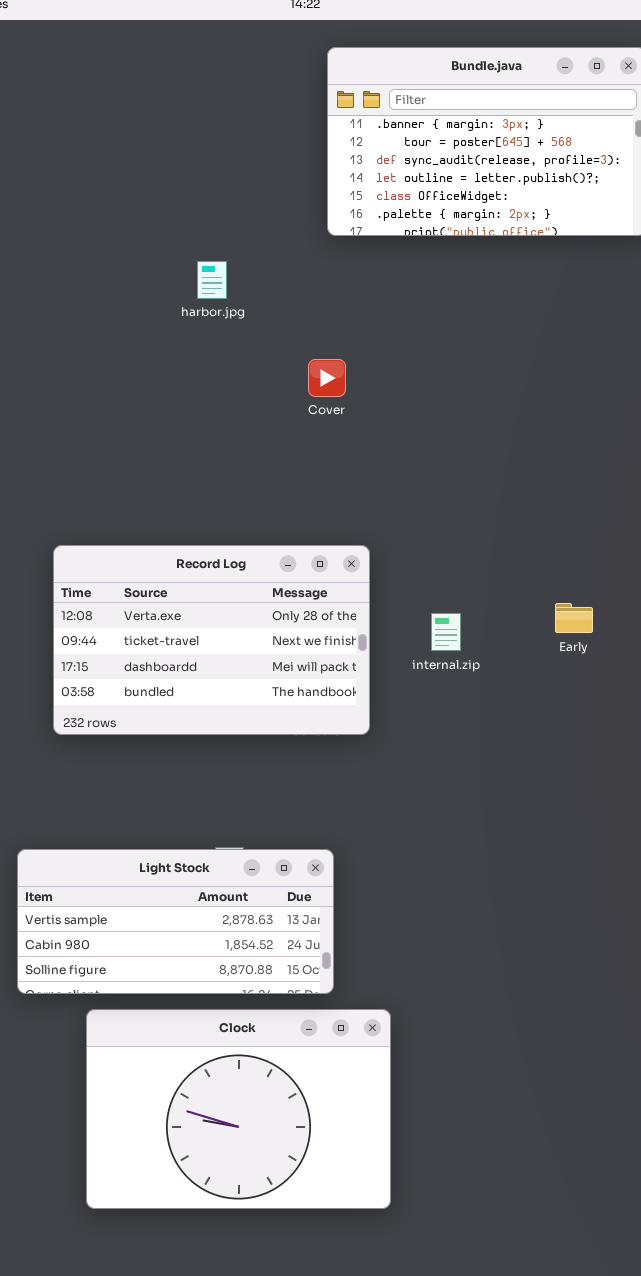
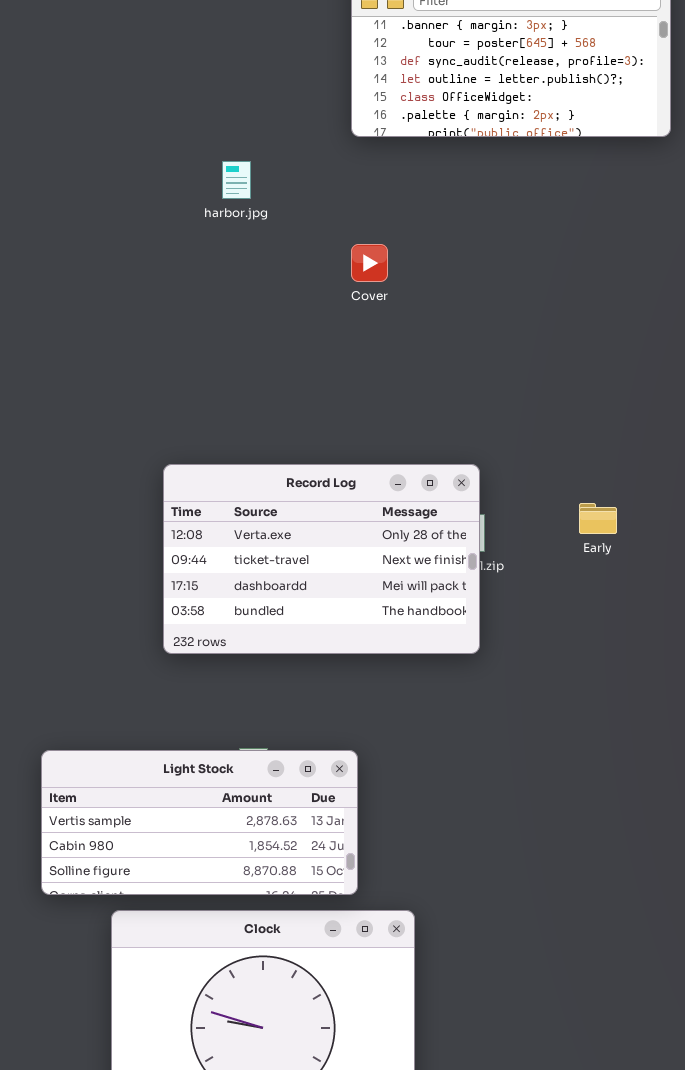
Cover: [308,359,346,397] -> [351,244,388,282], moved
Record Log: [53,545,370,735] -> [163,464,480,654], moved

